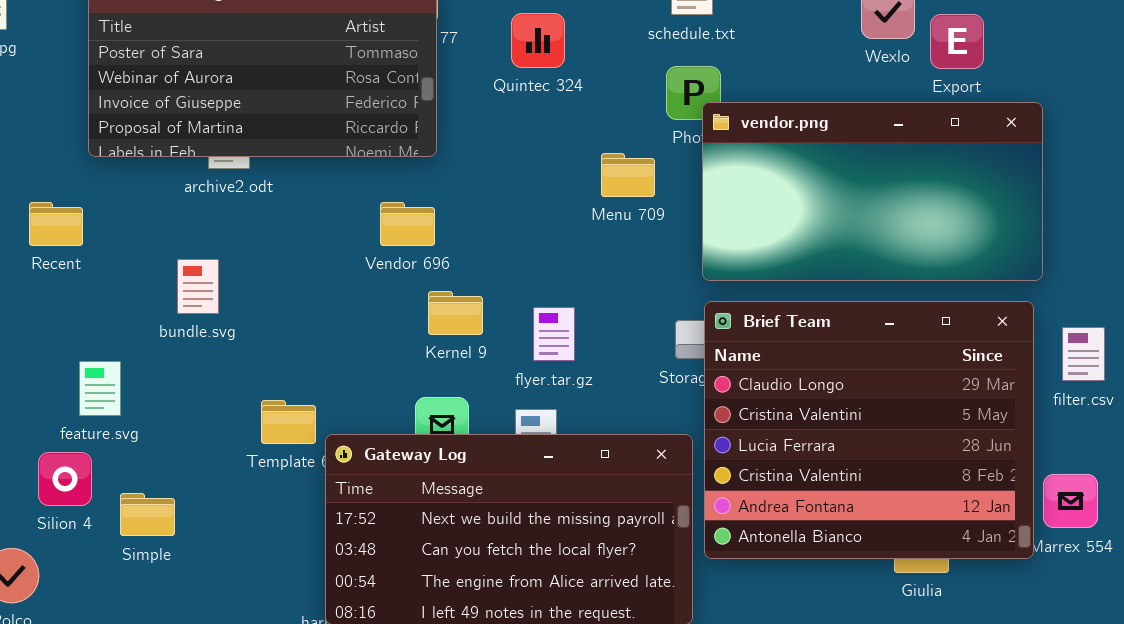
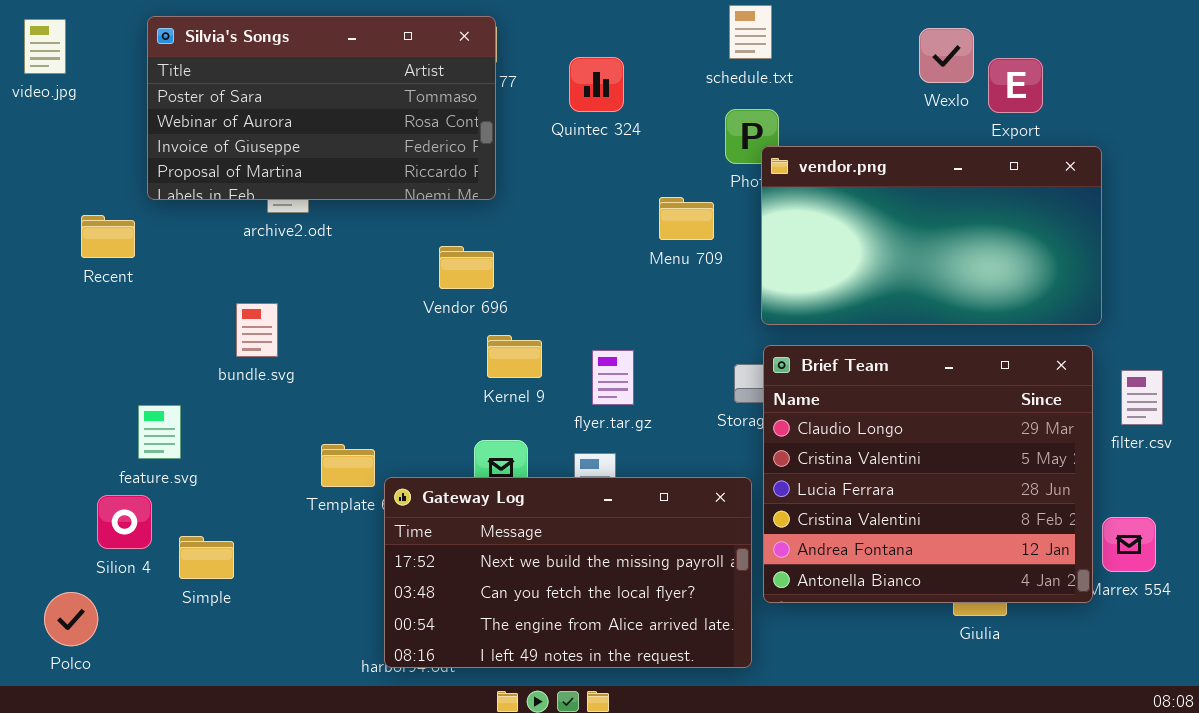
Recent: [29,202,83,246] -> [81,215,135,258], moved

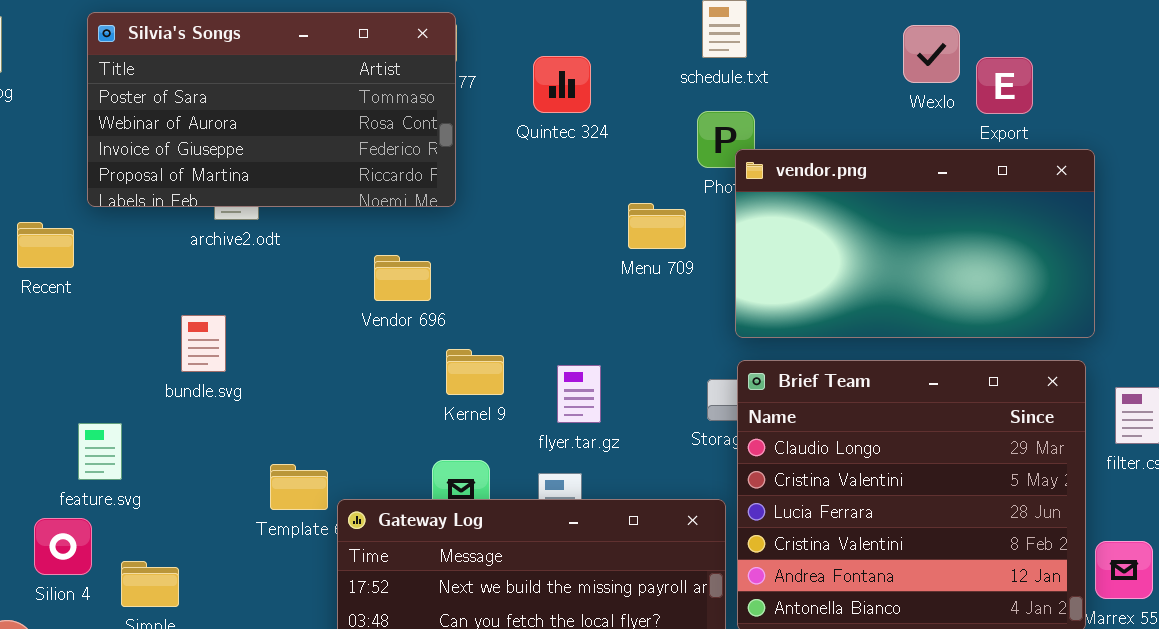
Vendor 696: [439,246,494,289] -> [374,255,431,301], moved

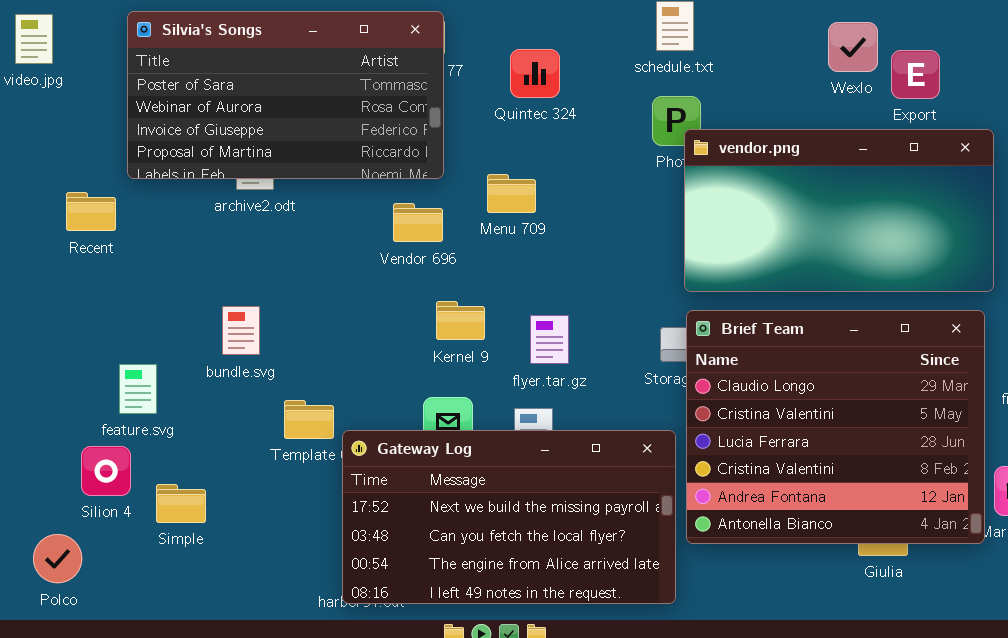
Menu 709: [628,203,686,249] -> [487,174,536,213], moved
Vendor 696: [374,255,431,301] -> [393,203,443,242], moved
bundle.svg: [181,315,226,372] -> [222,306,260,355], moved

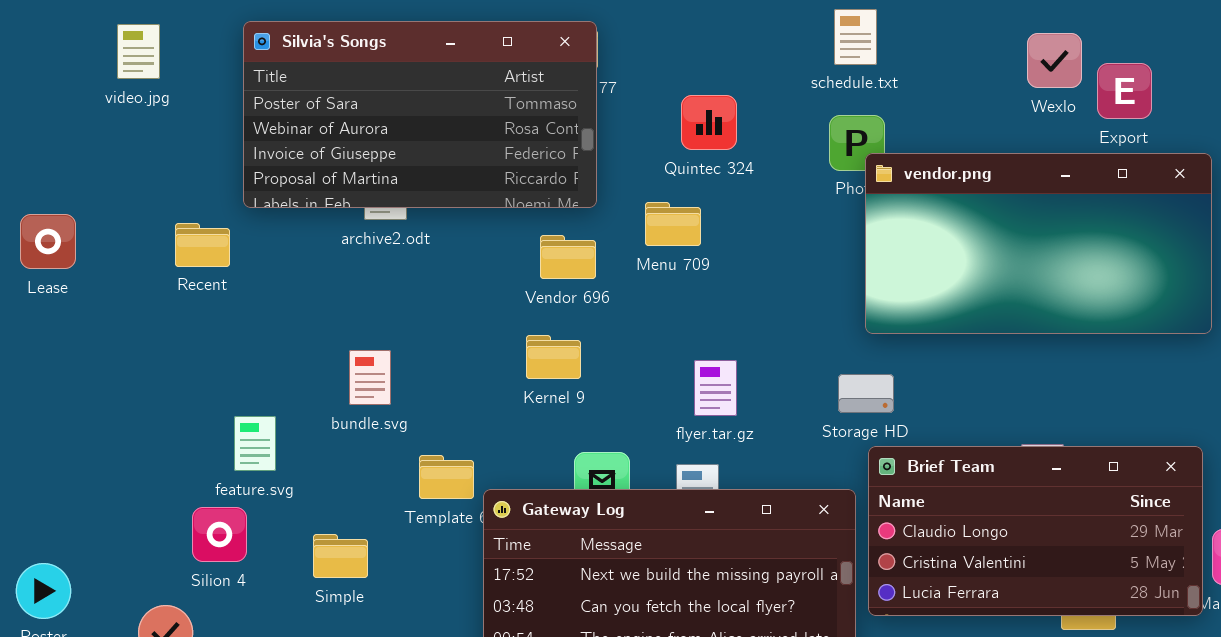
Quintec 324: [510,49,560,98] -> [681,95,737,150], moved
Kernel 9: [436,301,485,340] -> [526,335,581,379], moved
Brief Team: [686,310,985,544] -> [868,446,1203,616], resized
Simple: [156,484,206,523] -> [313,534,368,578], moved

